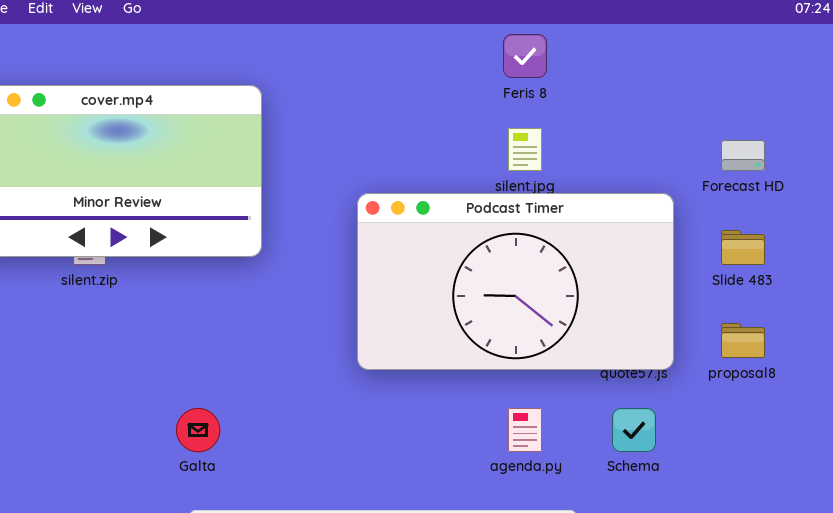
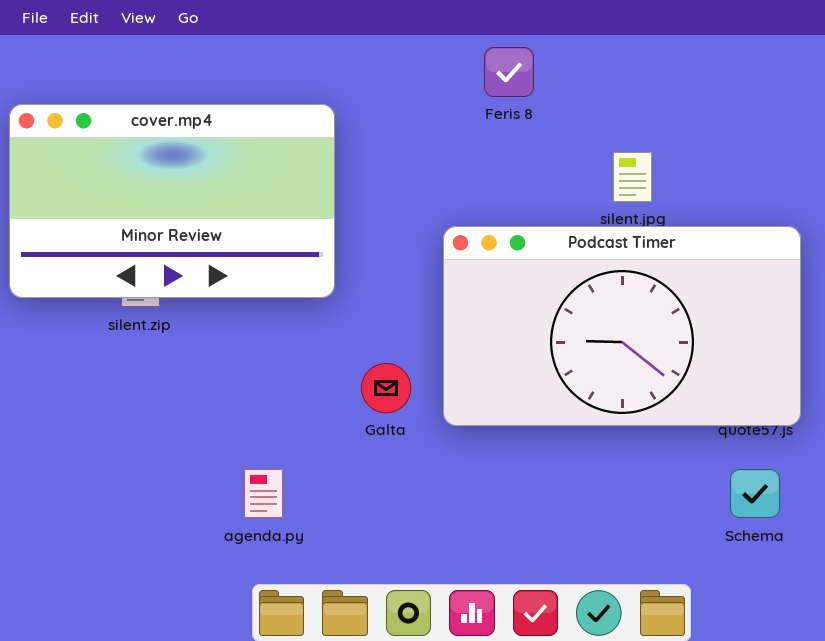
Feris 8: [503,34,547,78] -> [484,47,534,97], moved
Galta: [176,408,220,452] -> [361,363,411,413], moved
agenda.py: [508,408,542,452] -> [244,469,283,518], moved

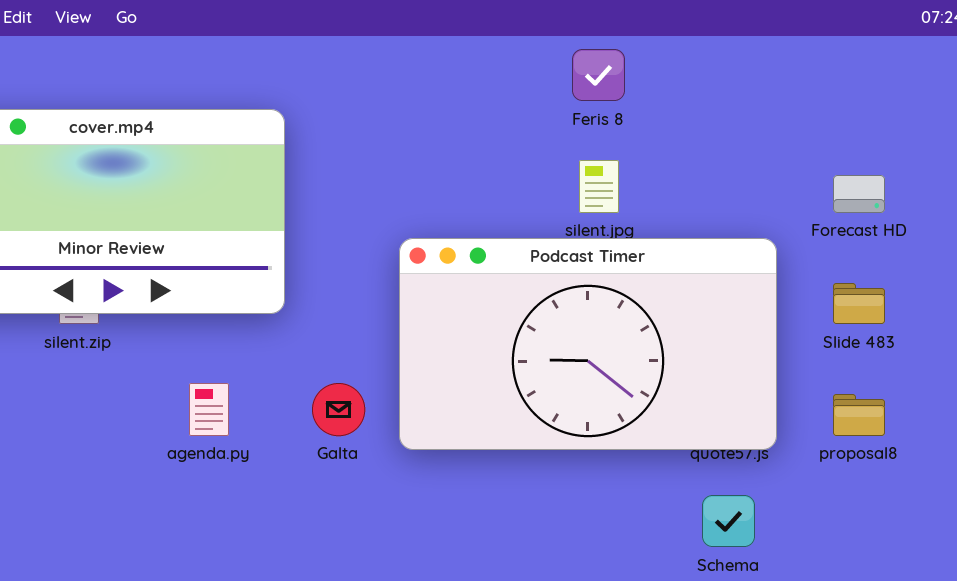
Feris 8: [484,47,534,97] -> [572,49,625,101], moved
agenda.py: [244,469,283,518] -> [189,383,229,436], moved

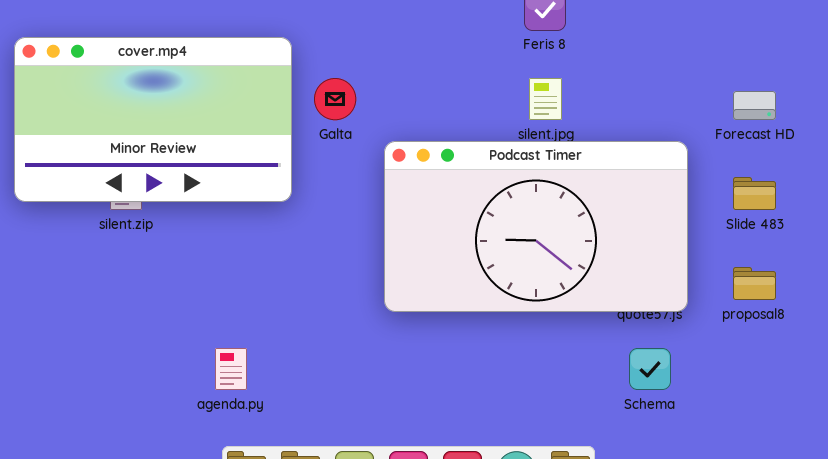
agenda.py: [189,383,229,436] -> [215,348,247,390], moved
Galta: [312,383,365,436] -> [314,78,356,120], moved

